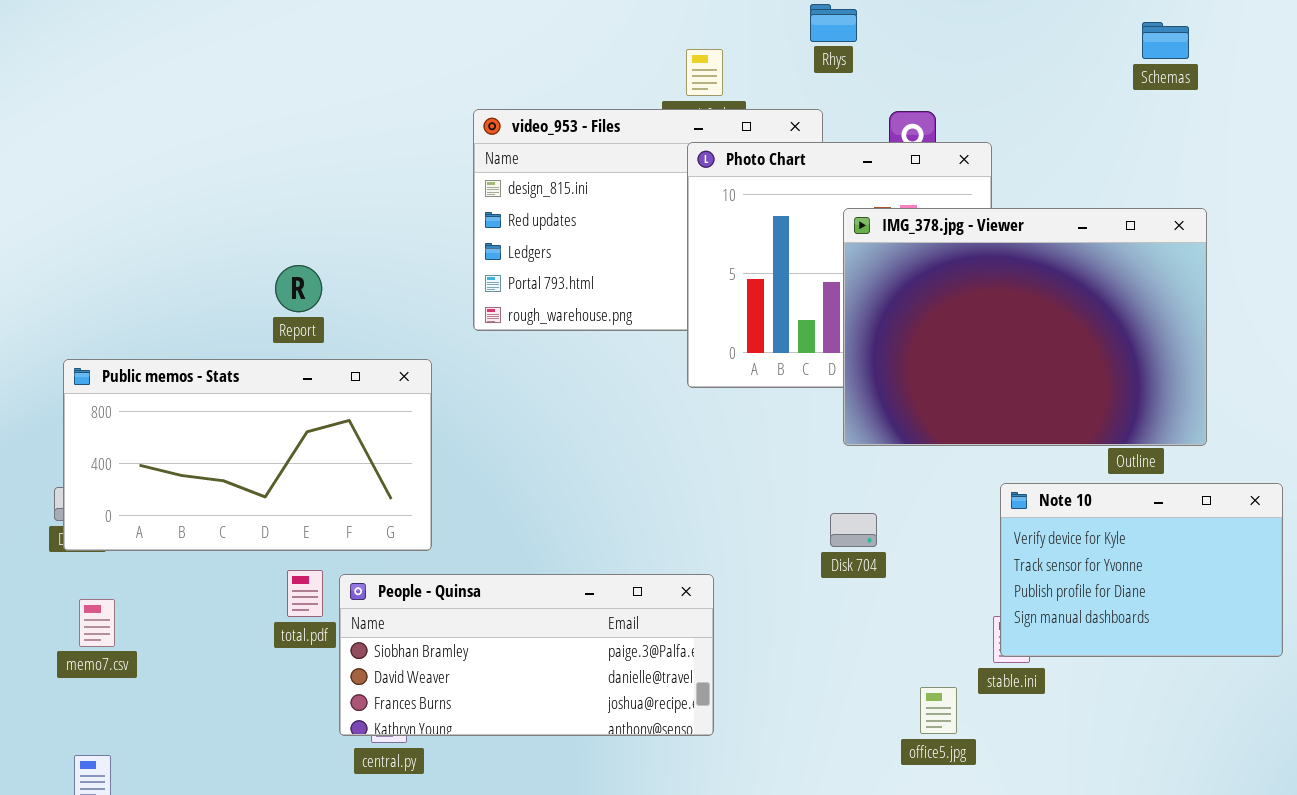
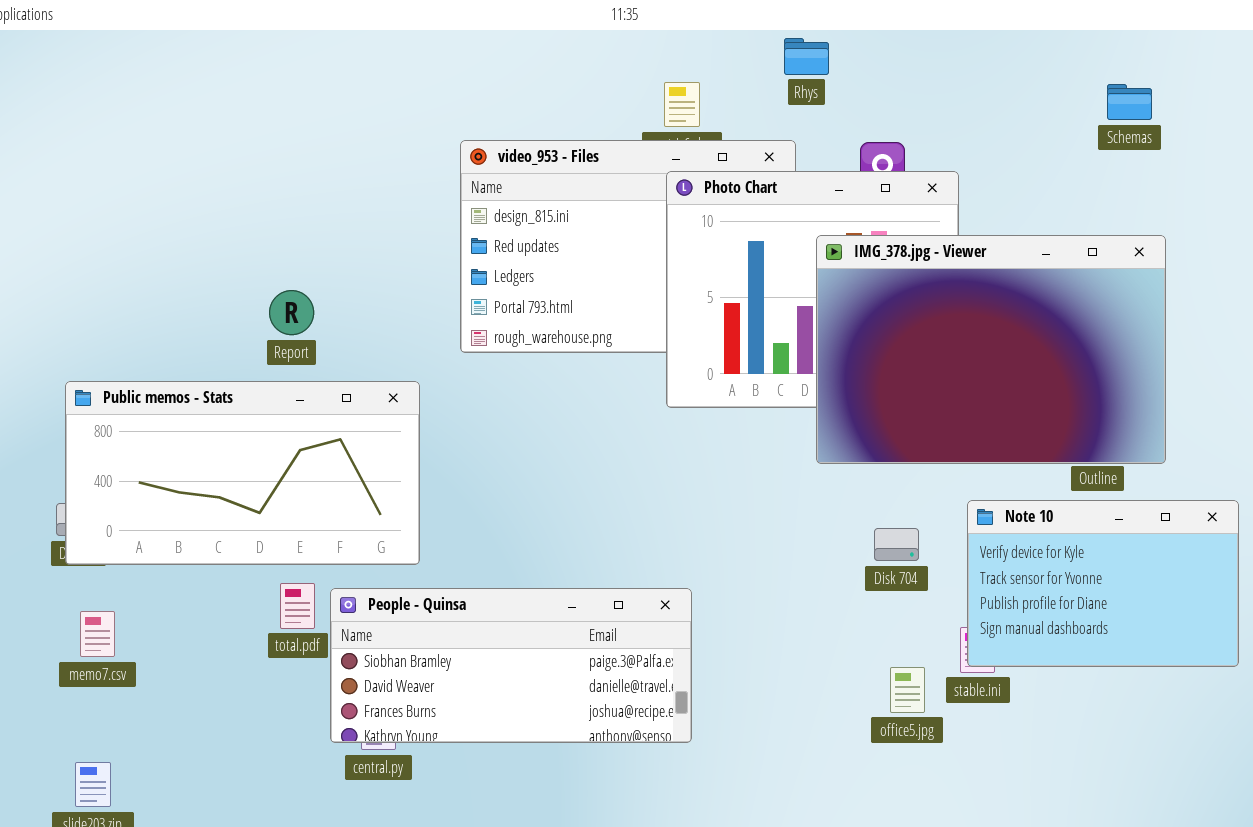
Schemas: [1142,22,1189,59] -> [1107,84,1152,120], moved
Disk 704: [830,513,877,547] -> [874,528,919,561], moved
office5.jpg: [920,687,957,734] -> [890,667,925,713], moved

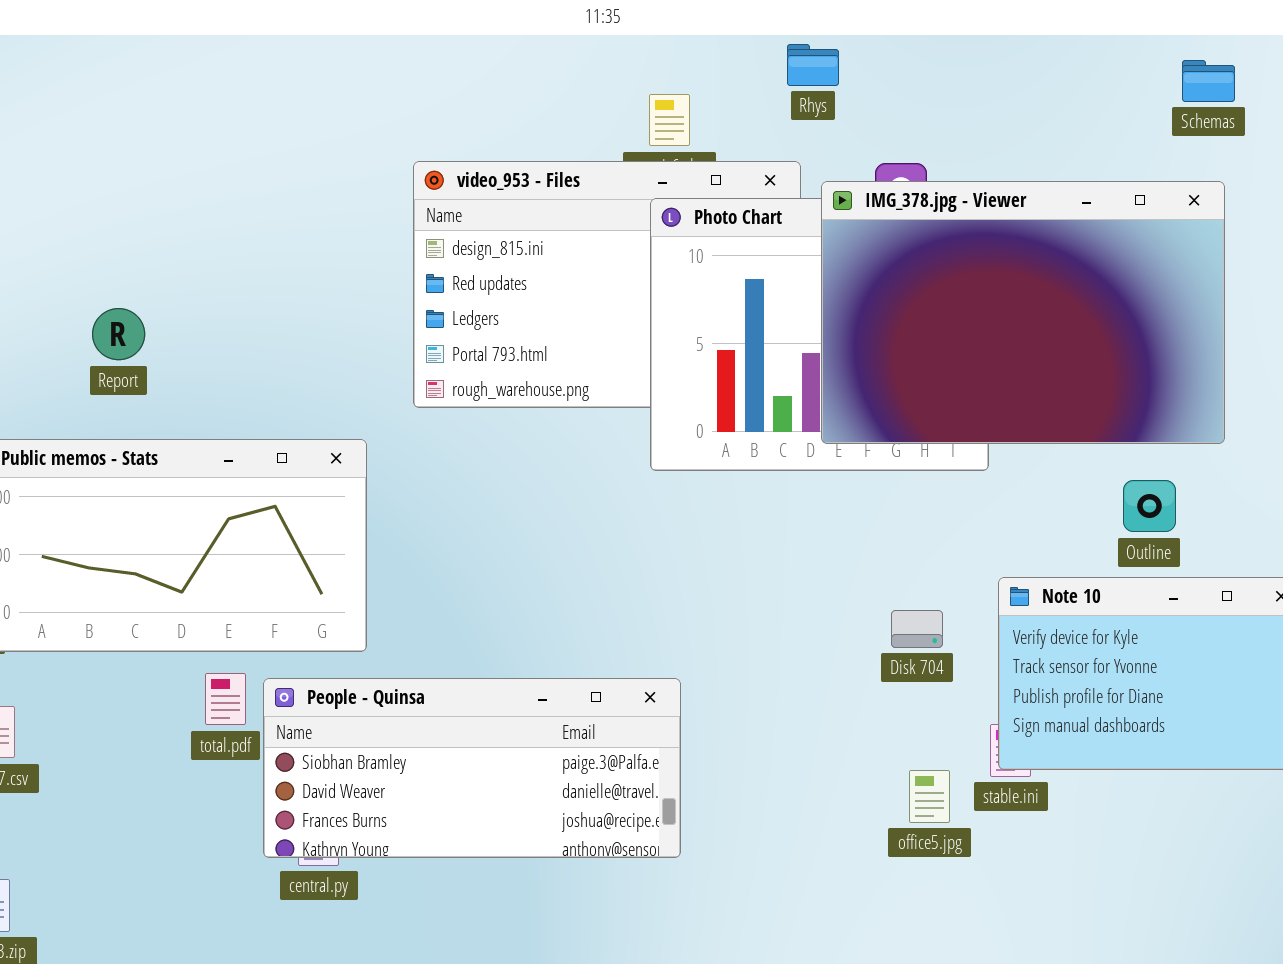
Schemas: [1107,84,1152,120] -> [1182,60,1235,102], moved
IMG_378.jpg - Viewer: [816,235,1166,464] -> [821,181,1225,444], moved
Report: [269,290,314,335] -> [92,308,145,360], moved

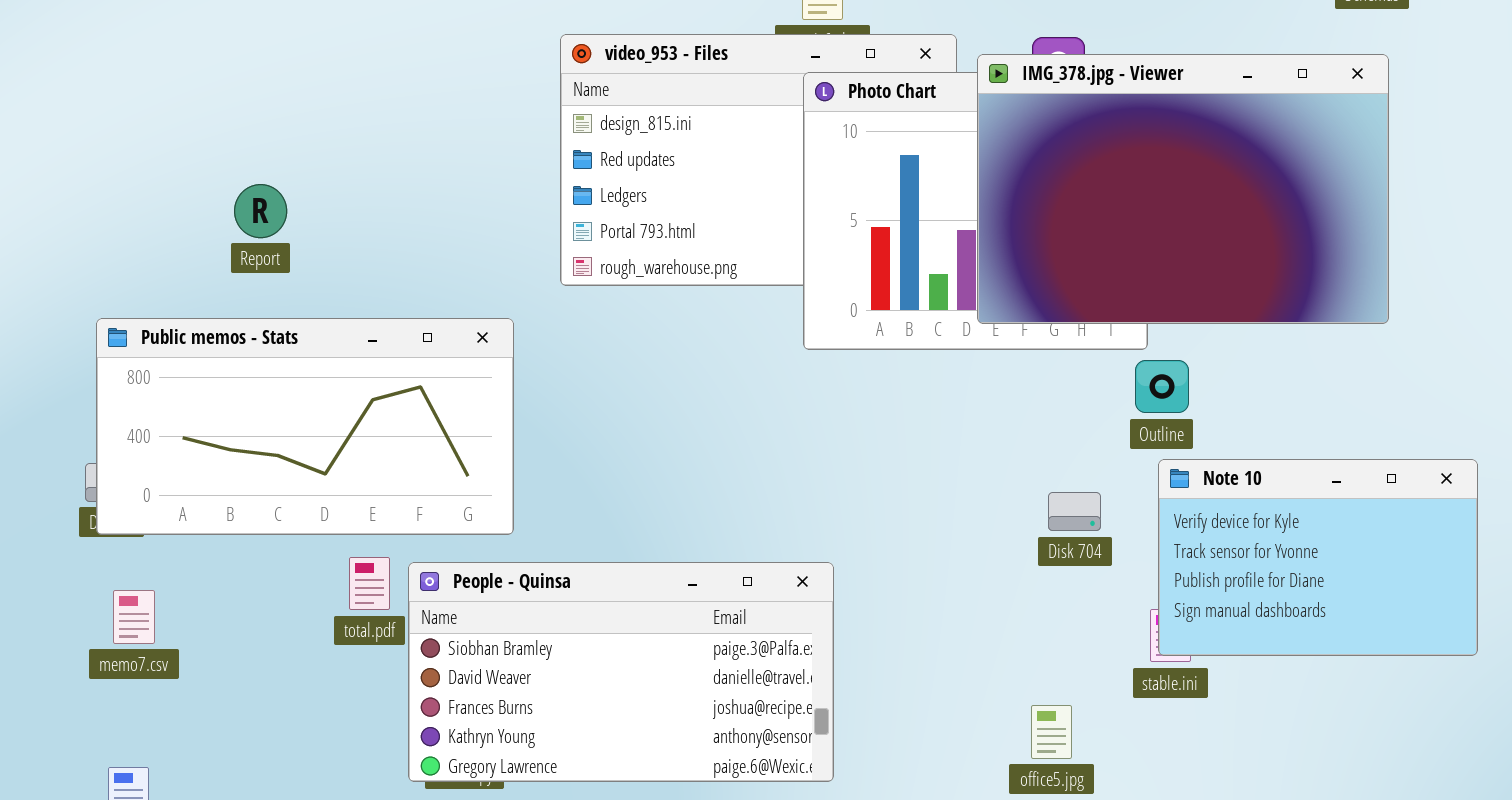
Outline: [1123,480,1176,532] -> [1135,360,1189,413], moved
People - Quinsa: [263,678,681,858] -> [408,562,834,782], resized
office5.jpg: [909,770,950,823] -> [1031,705,1072,759], moved

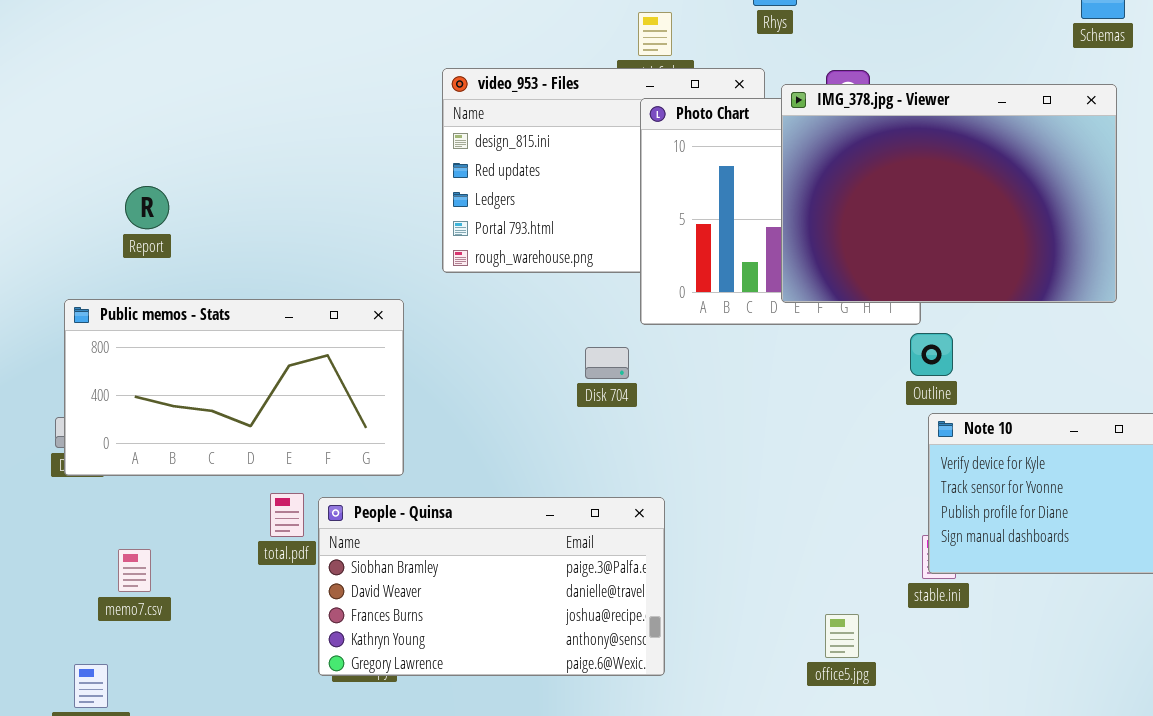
Report: [234,184,287,238] -> [125,186,169,229], moved
Disk 704: [1048,492,1101,531] -> [585,347,629,379], moved
memo7.csv: [113,590,155,644] -> [118,549,151,592], moved

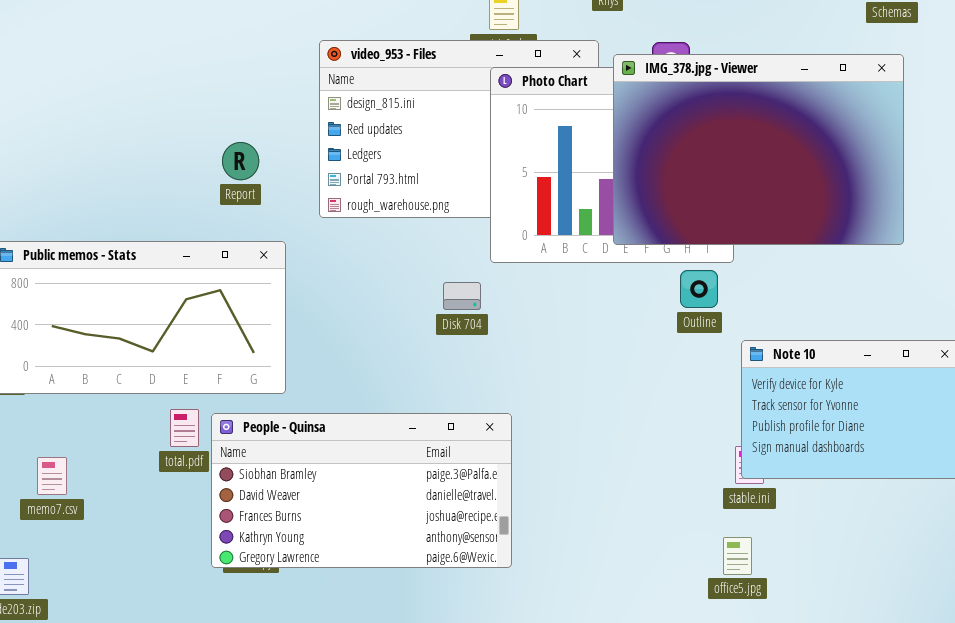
Report: [125,186,169,229] -> [222,142,259,180], moved
Outline: [910,333,953,376] -> [680,270,718,308], moved
office5.jpg: [825,614,859,658] -> [723,537,752,575], moved

